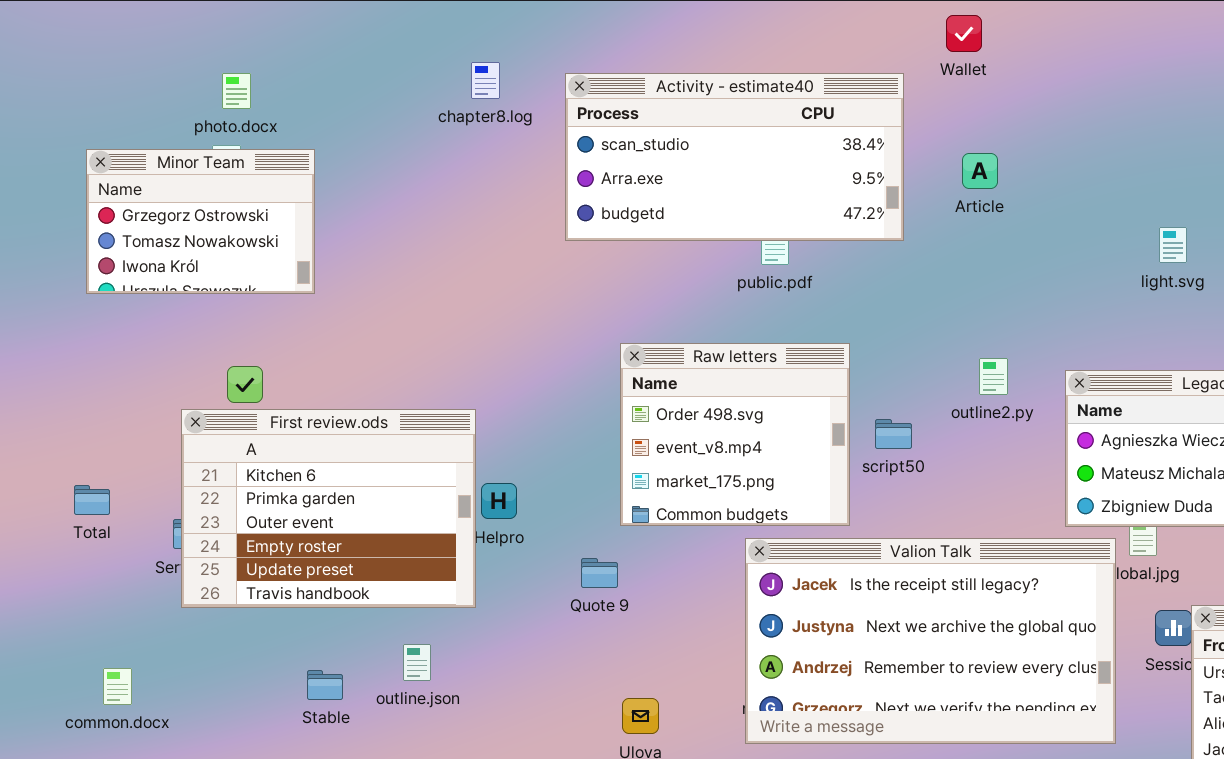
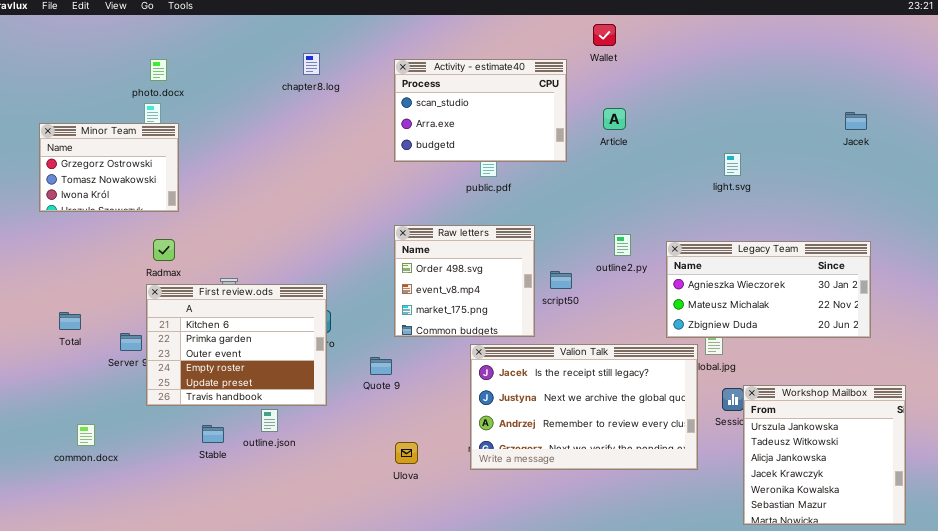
Activity - estimate40: [565,73,904,241] -> [394,59,567,162], resized
Minor Team: [86,149,315,294] -> [39,123,179,212], moved
First review.ods: [181,409,476,608] -> [146,284,327,406], moved

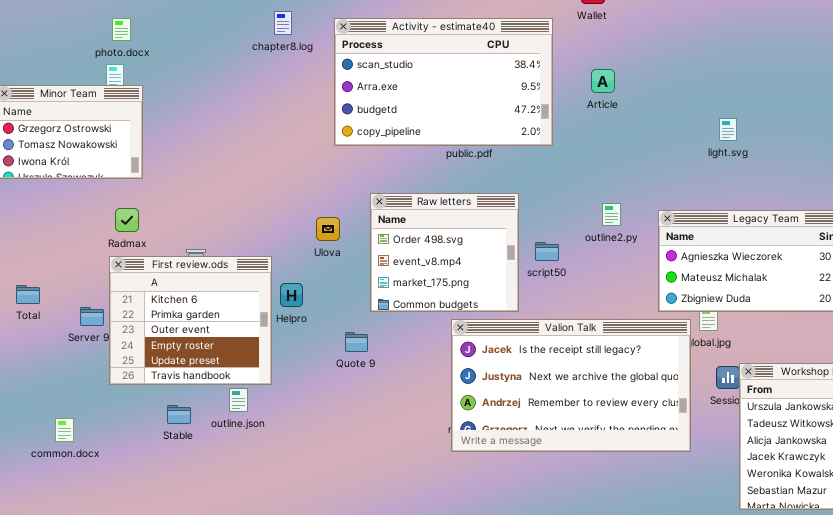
Activity - estimate40: [394,59,567,162] -> [334,18,553,146], resized
First review.ods: [146,284,327,406] -> [109,256,272,385], resized
common.docx: [77,424,95,446] -> [55,418,74,442], moved
Ulova: [395,442,418,464] -> [316,217,340,241], moved

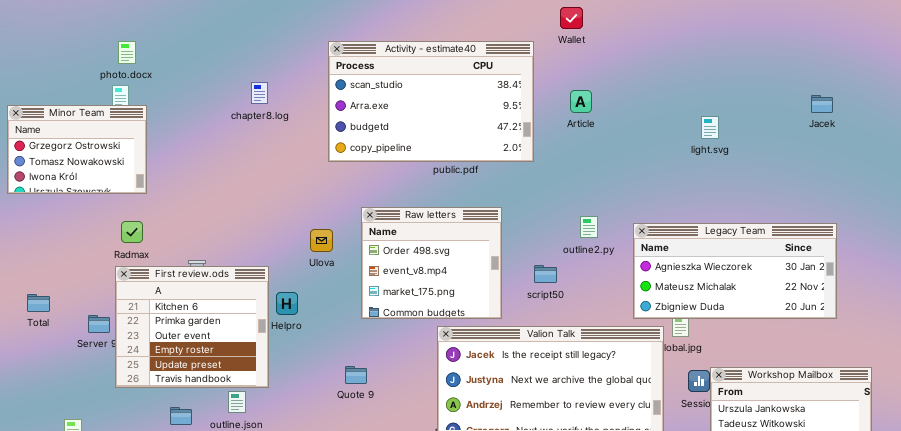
chapter8.log: [274,11,292,35] -> [251,82,268,104], moved
light.svg: [719,118,737,141] -> [701,116,719,139], moved
script50: [535,242,559,261] -> [534,265,557,283], moved
Quote 9: [345,332,368,352] -> [345,366,367,384], moved

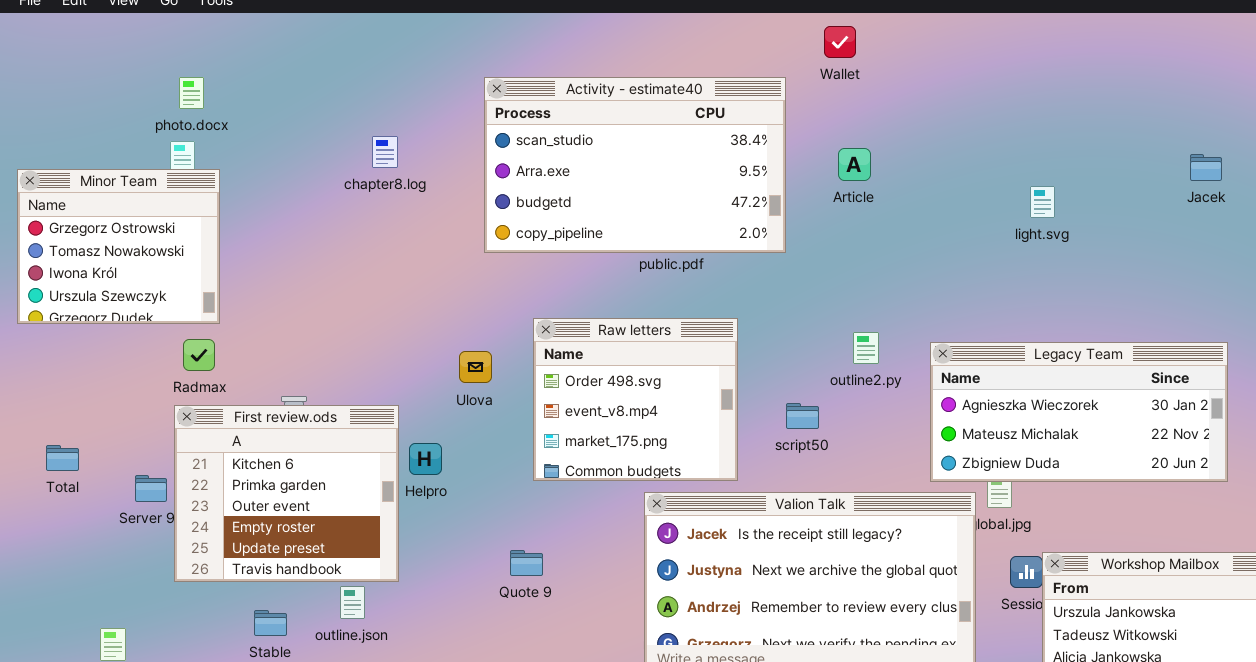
Minor Team: [7,105,147,194] -> [17,169,220,324], resized

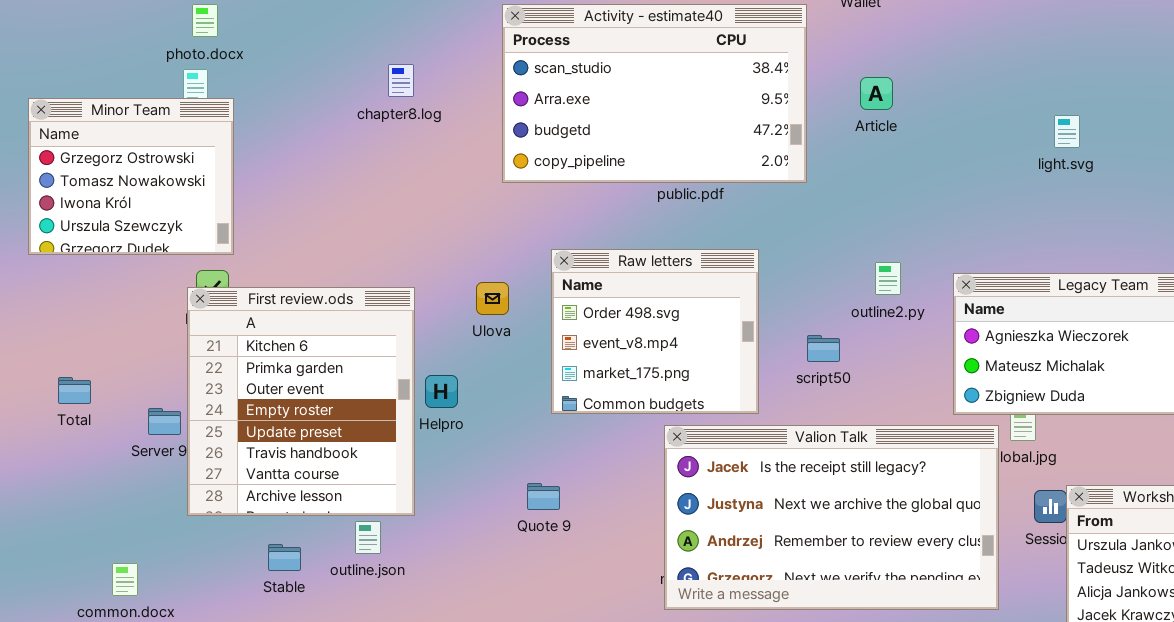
First review.ods: [174,405,399,582] -> [187,287,415,516], resized

